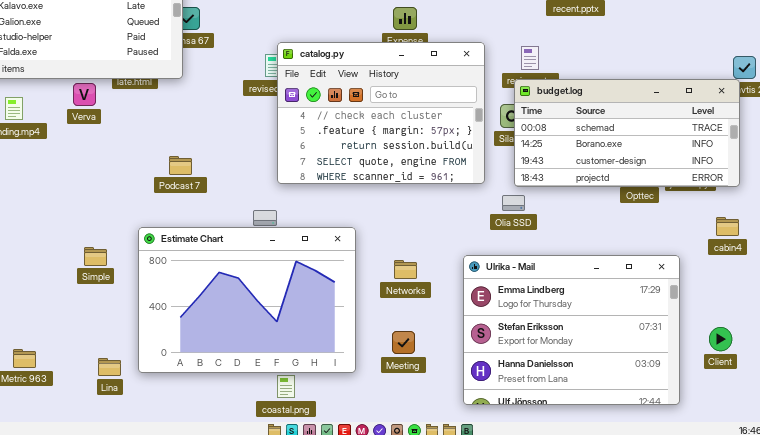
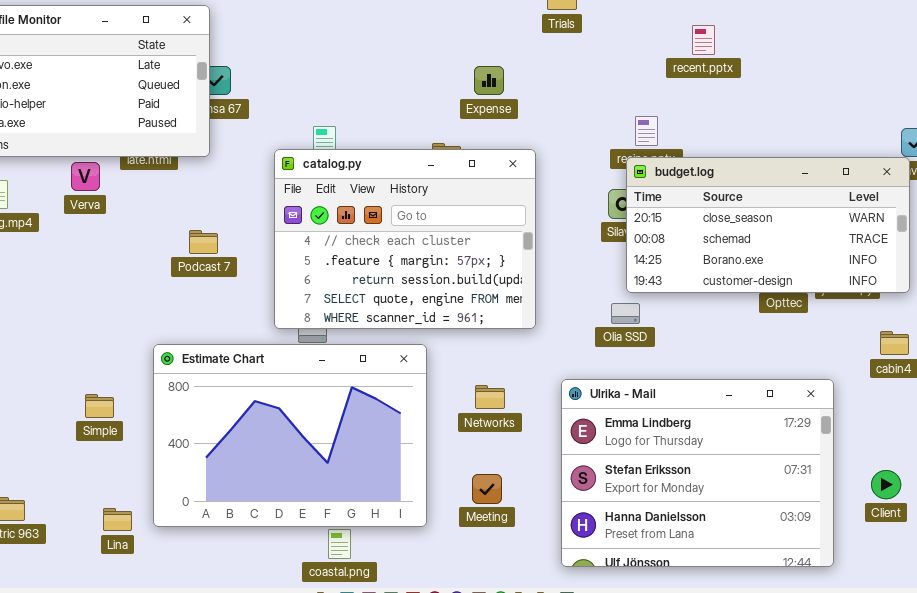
catalog.py: [277,42,485,184] -> [274,149,536,329], moved
budget.log: [514,79,740,187] -> [626,157,910,293], scrolled up 1 row
Podcast 7: [169,156,192,175] -> [189,230,218,254], moved
Simple: [84,247,107,266] -> [85,394,114,418], moved

